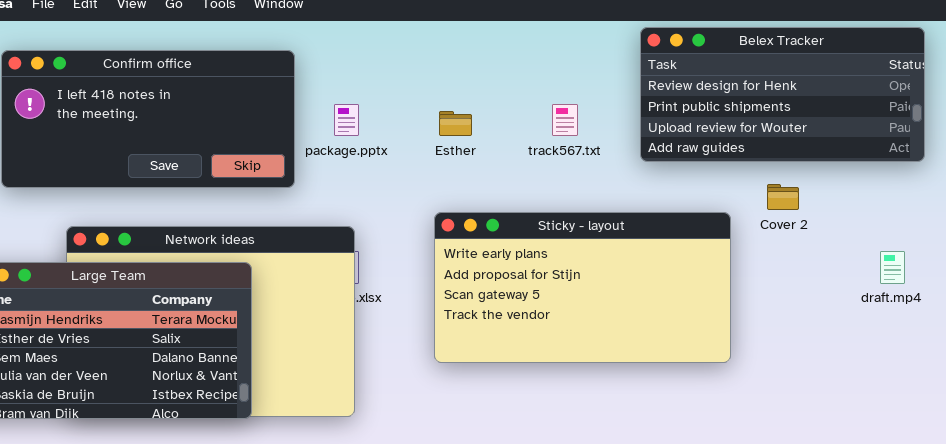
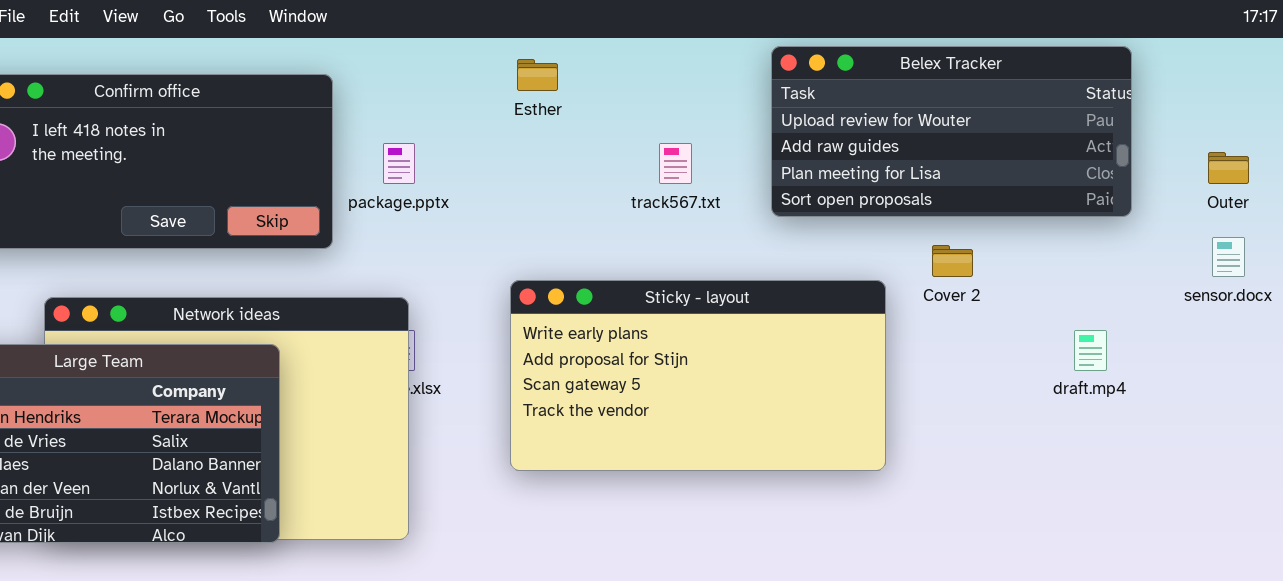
Belex Tracker: [640,27,925,162] -> [771,46,1132,217], scrolled down 2 rows
Esther: [439,111,472,136] -> [517,59,558,91], moved

